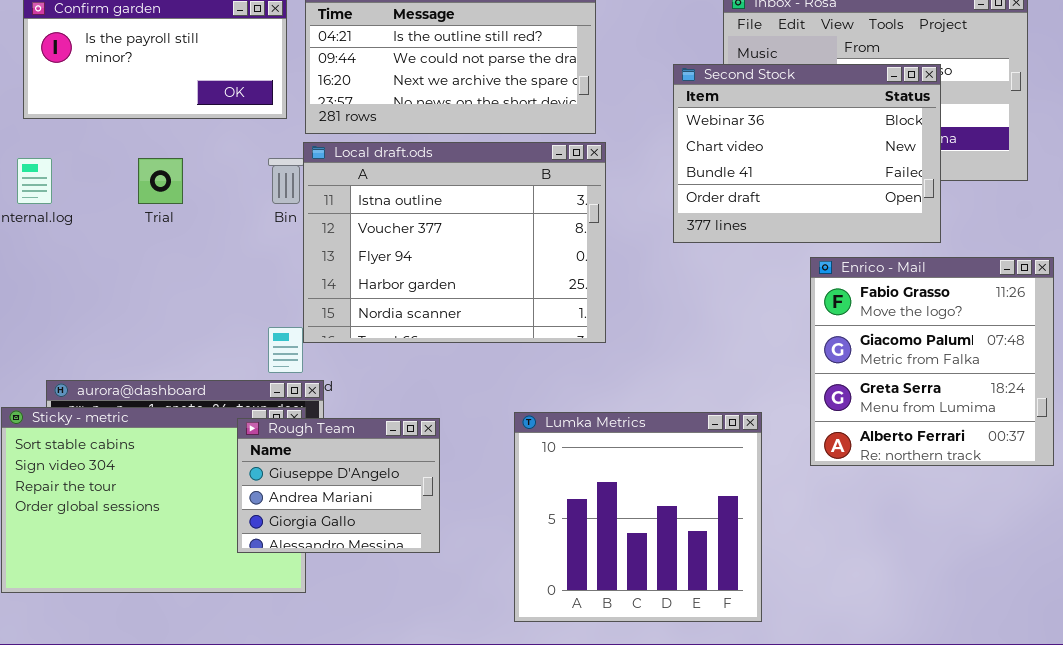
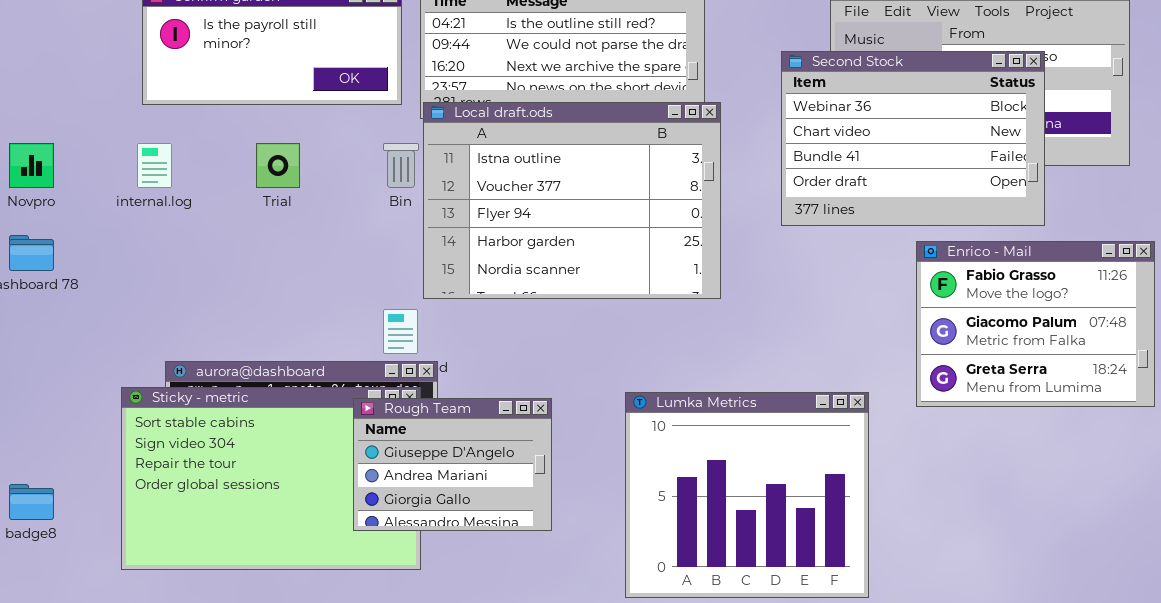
Local draft.ods: [303,142,606,343] -> [423,102,721,299], moved
Enrico - Mail: [810,257,1054,466] -> [916,241,1155,407], resized

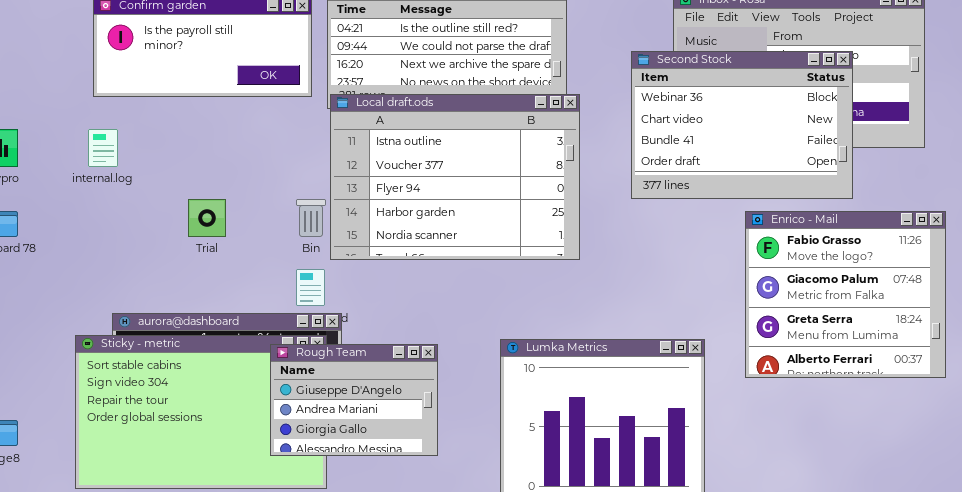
Trial: [256,143,300,188] -> [188,199,226,237], moved
Bin: [383,143,419,188] -> [296,199,326,237], moved
Enrico - Mail: [916,241,1155,407] -> [745,211,946,378], resized

